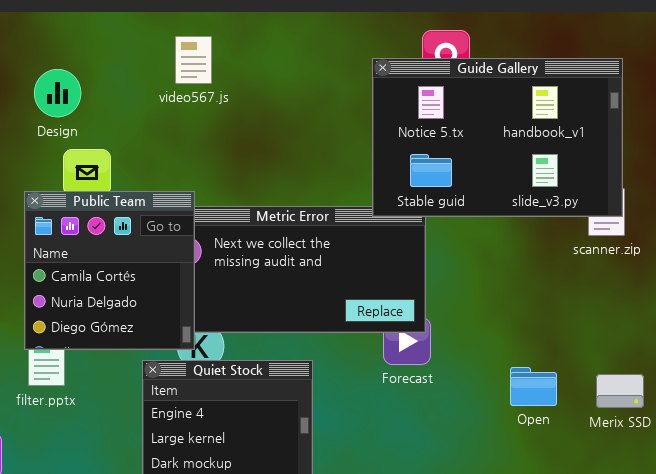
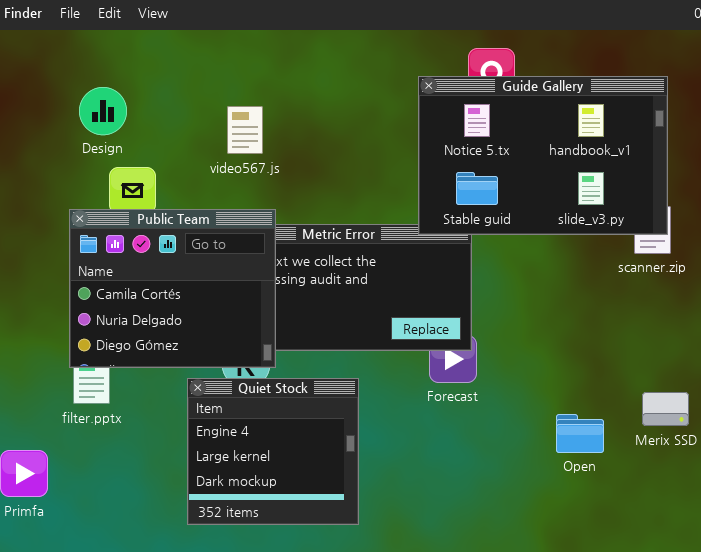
video567.js: [175,36,212,84] -> [227,106,263,154], moved
Public Team: [24,191,195,350] -> [69,209,276,368], resized
Open: [510,367,557,406] -> [556,414,604,453], moved

